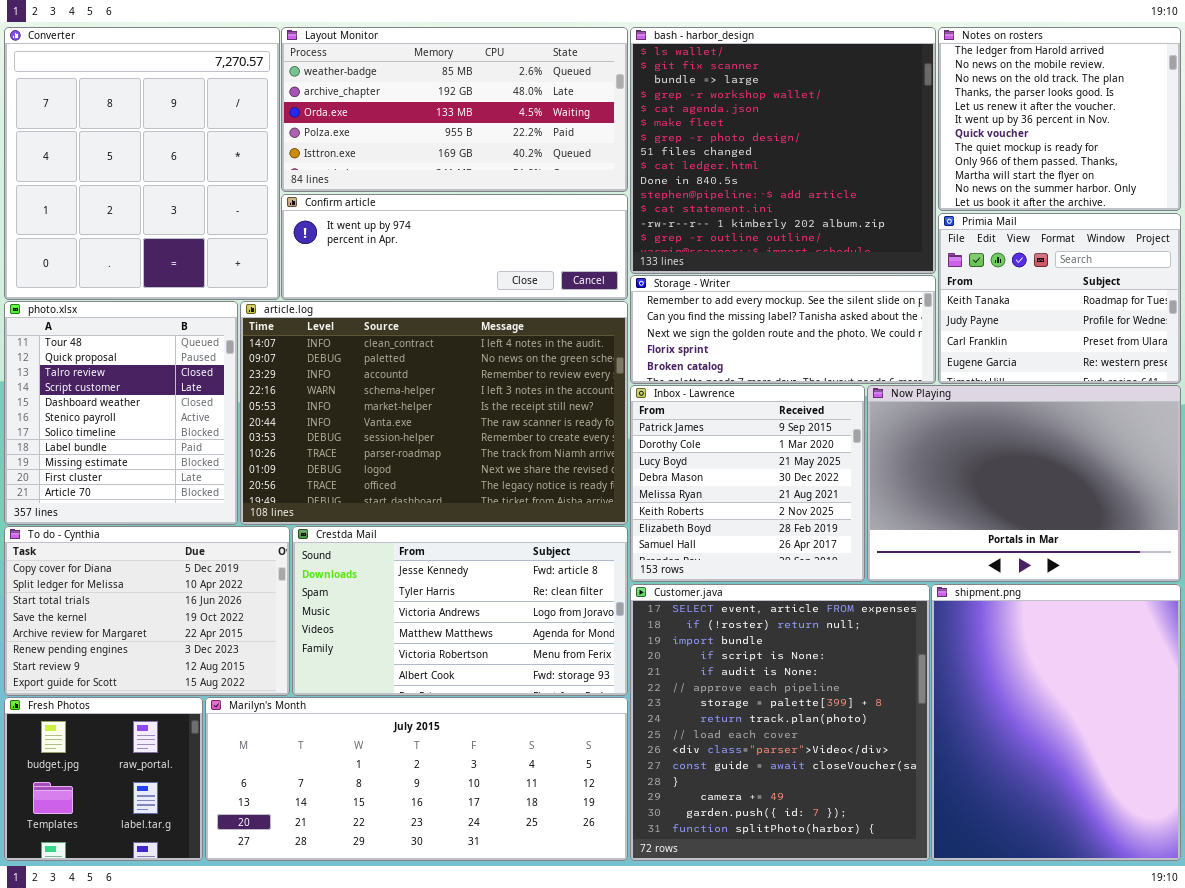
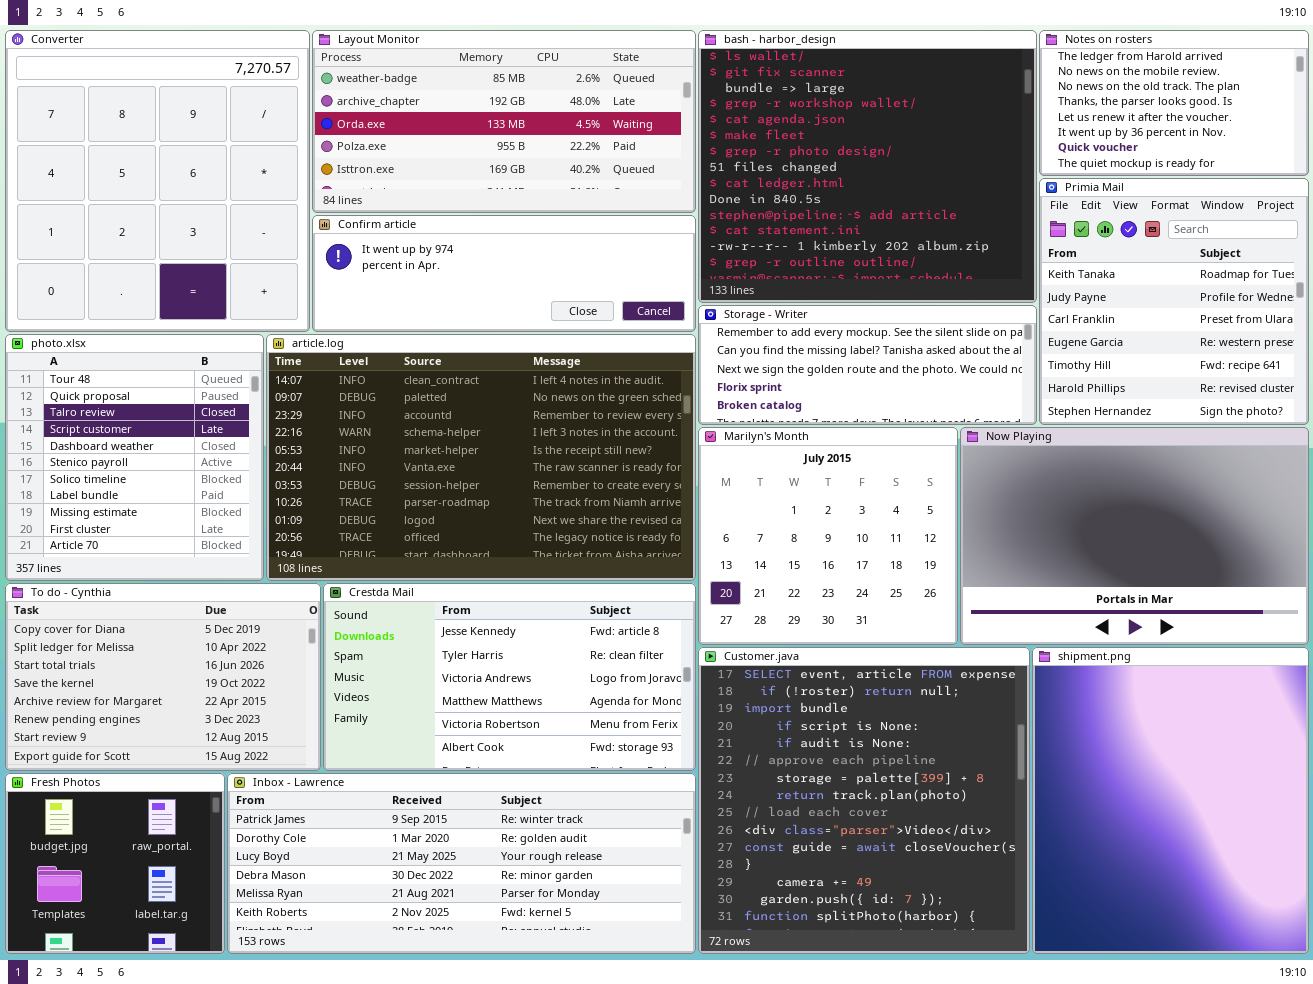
Notes on rosters: [938,27,1181,211] -> [1039,30,1309,176], resized
Primia Mail: [938,213,1181,384] -> [1039,178,1309,425], resized
Inbox - Lawrence: [630,385,865,582] -> [227,773,696,954], moved, resized
Marilyn's Month: [205,697,628,861] -> [698,427,958,645], moved, resized

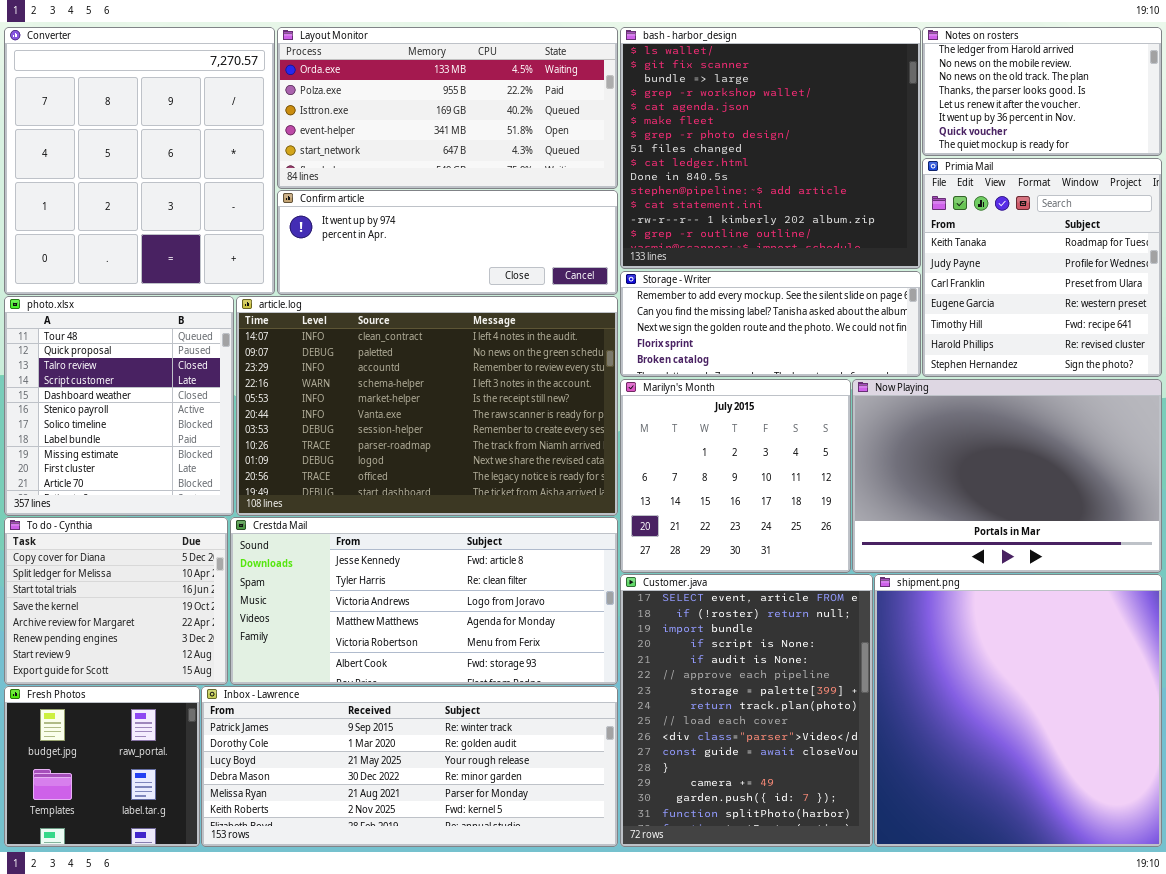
Layout Monitor: [312,30,696,213] -> [277,27,618,189], scrolled down 2 rows
To do - Cynthia: [5,583,321,771] -> [4,517,228,685], resized
Crestda Mail: [323,583,696,771] -> [230,517,618,685], resized
Customer.java: [698,647,1030,954] -> [620,574,873,847], resized
shipment.png: [1032,647,1309,954] -> [874,574,1162,847], resized

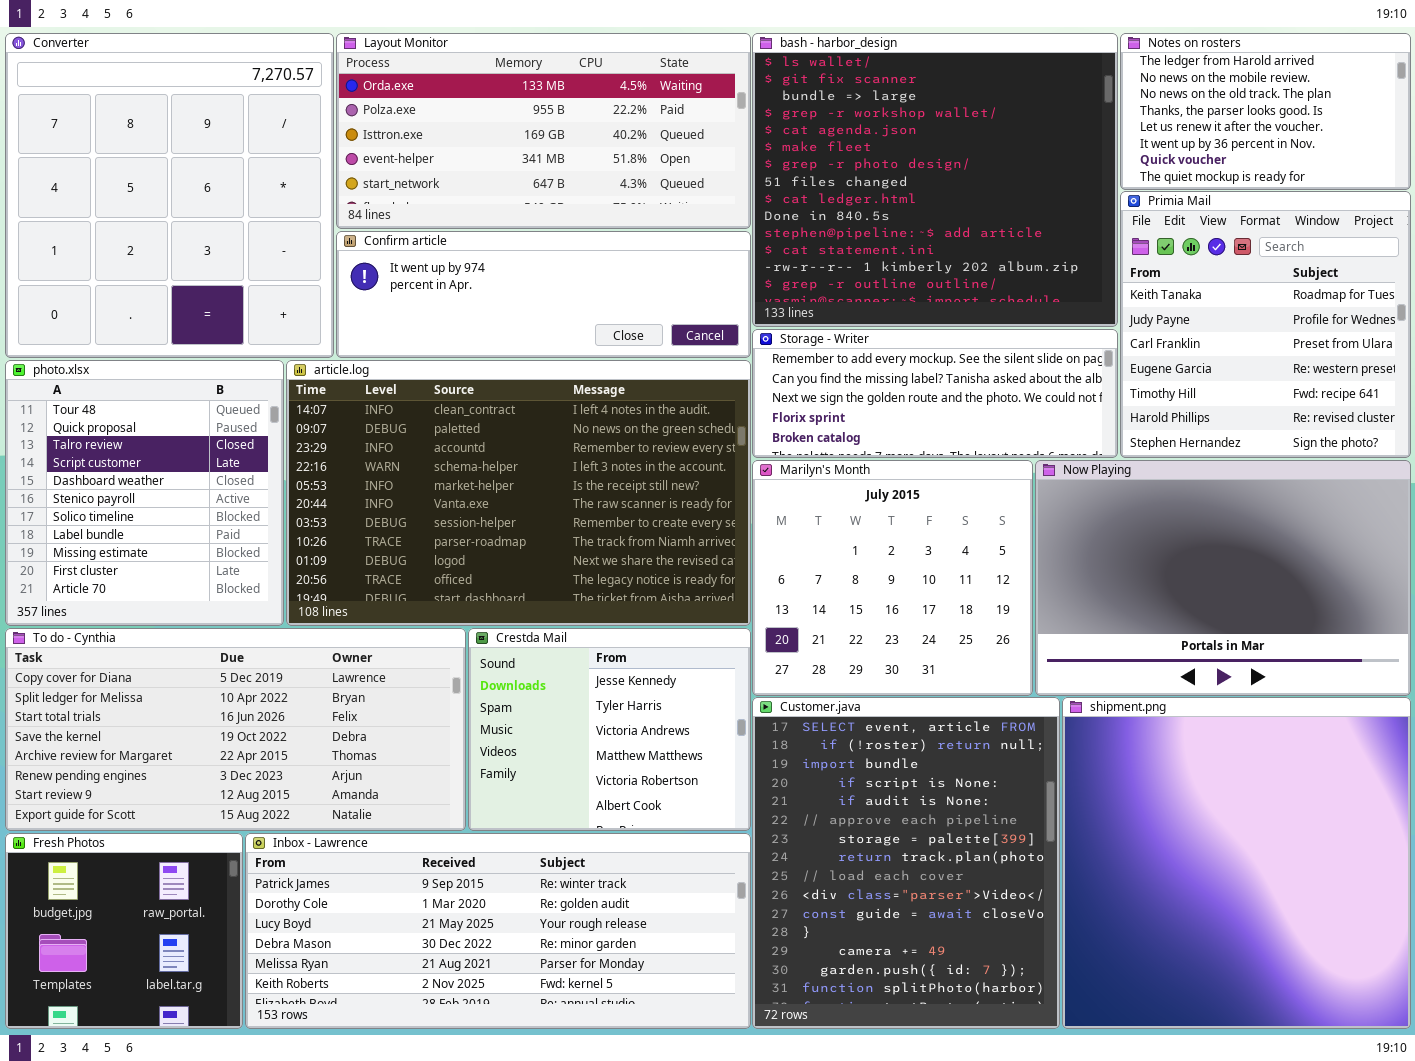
To do - Cynthia: [4,517,228,685] -> [5,628,466,831], resized
Crestda Mail: [230,517,618,685] -> [468,628,751,831], resized

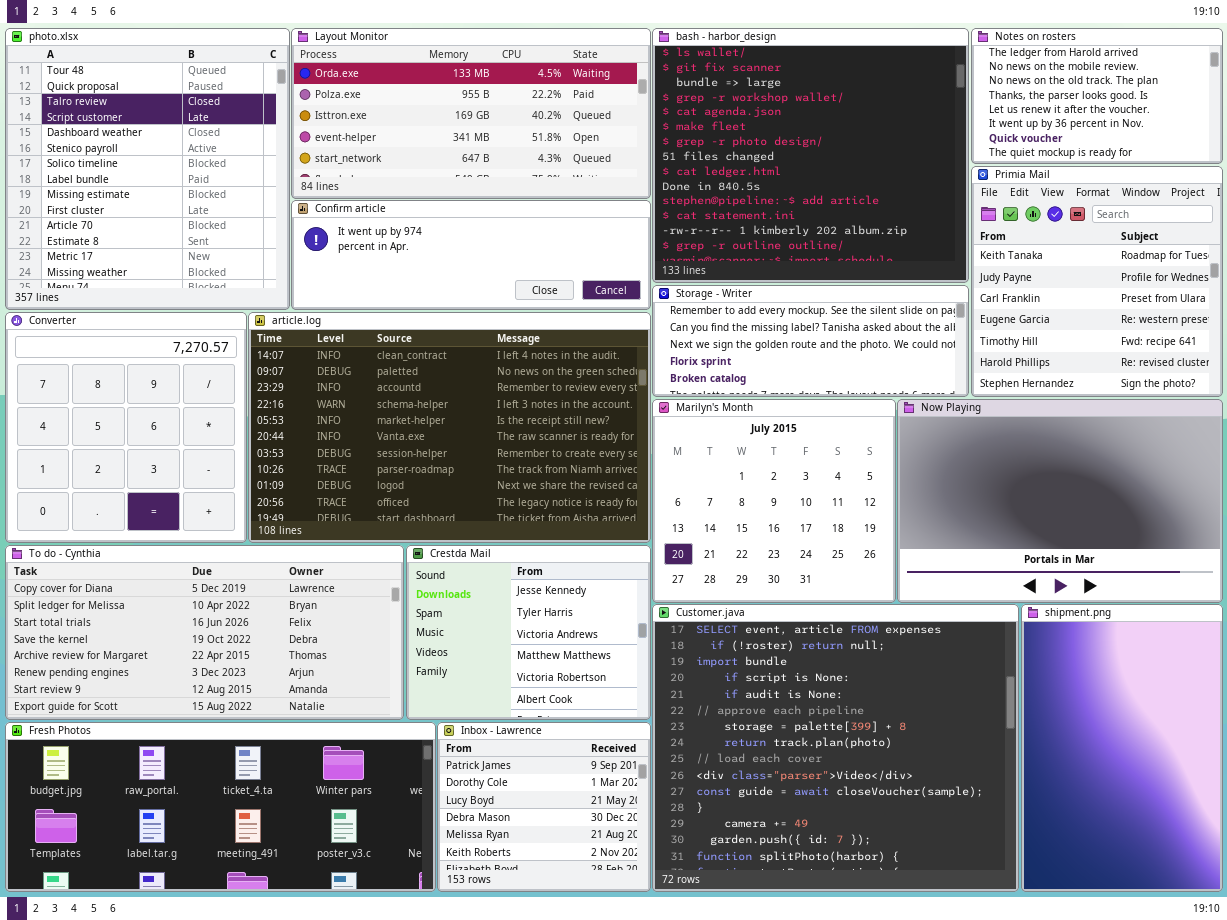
Converter: [5,33,334,358] -> [5,312,247,543], moved, resized
photo.xlsx: [5,360,284,626] -> [5,28,290,310], moved, resized
Customer.java: [752,697,1060,1029] -> [652,604,1019,892], resized
shipment.png: [1062,697,1411,1029] -> [1021,604,1223,892], resized
Fresh Photos: [5,833,243,1029] -> [5,722,436,892], resized
Inbox - Lawrence: [245,833,751,1029] -> [437,722,651,892], resized

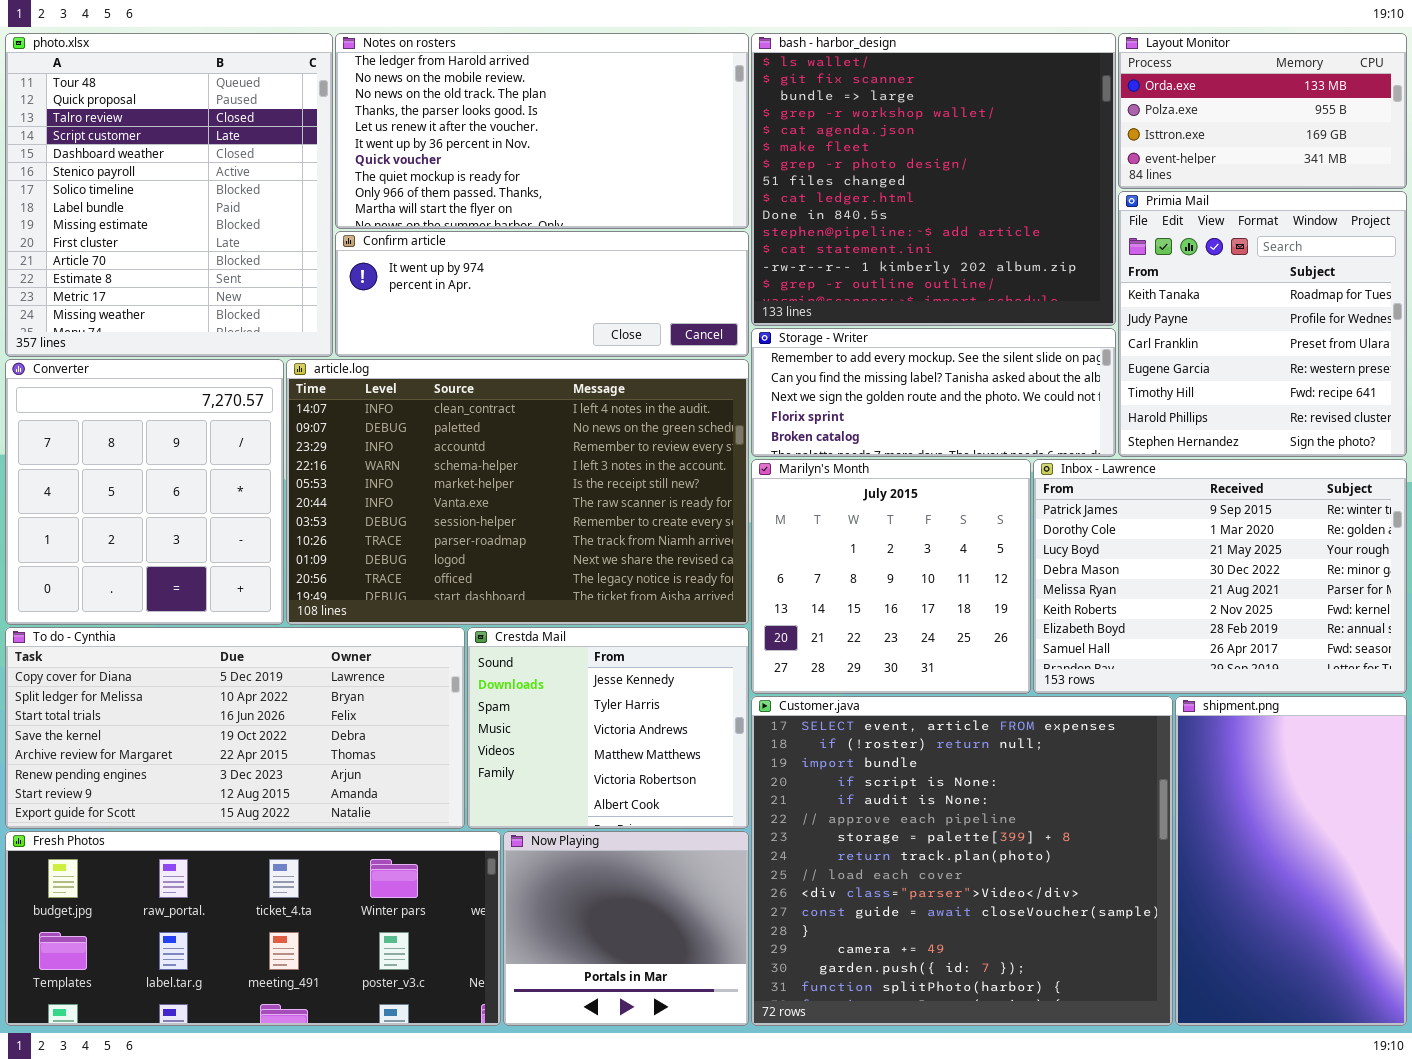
Layout Monitor: [291,28,651,199] -> [1118,33,1407,189], moved, resized
Notes on rosters: [971,28,1223,164] -> [335,33,749,229], moved, resized
Now Playing: [897,399,1223,603] -> [503,831,749,1026], moved, resized
Inbox - Lawrence: [437,722,651,892] -> [1033,459,1407,694], moved, resized

